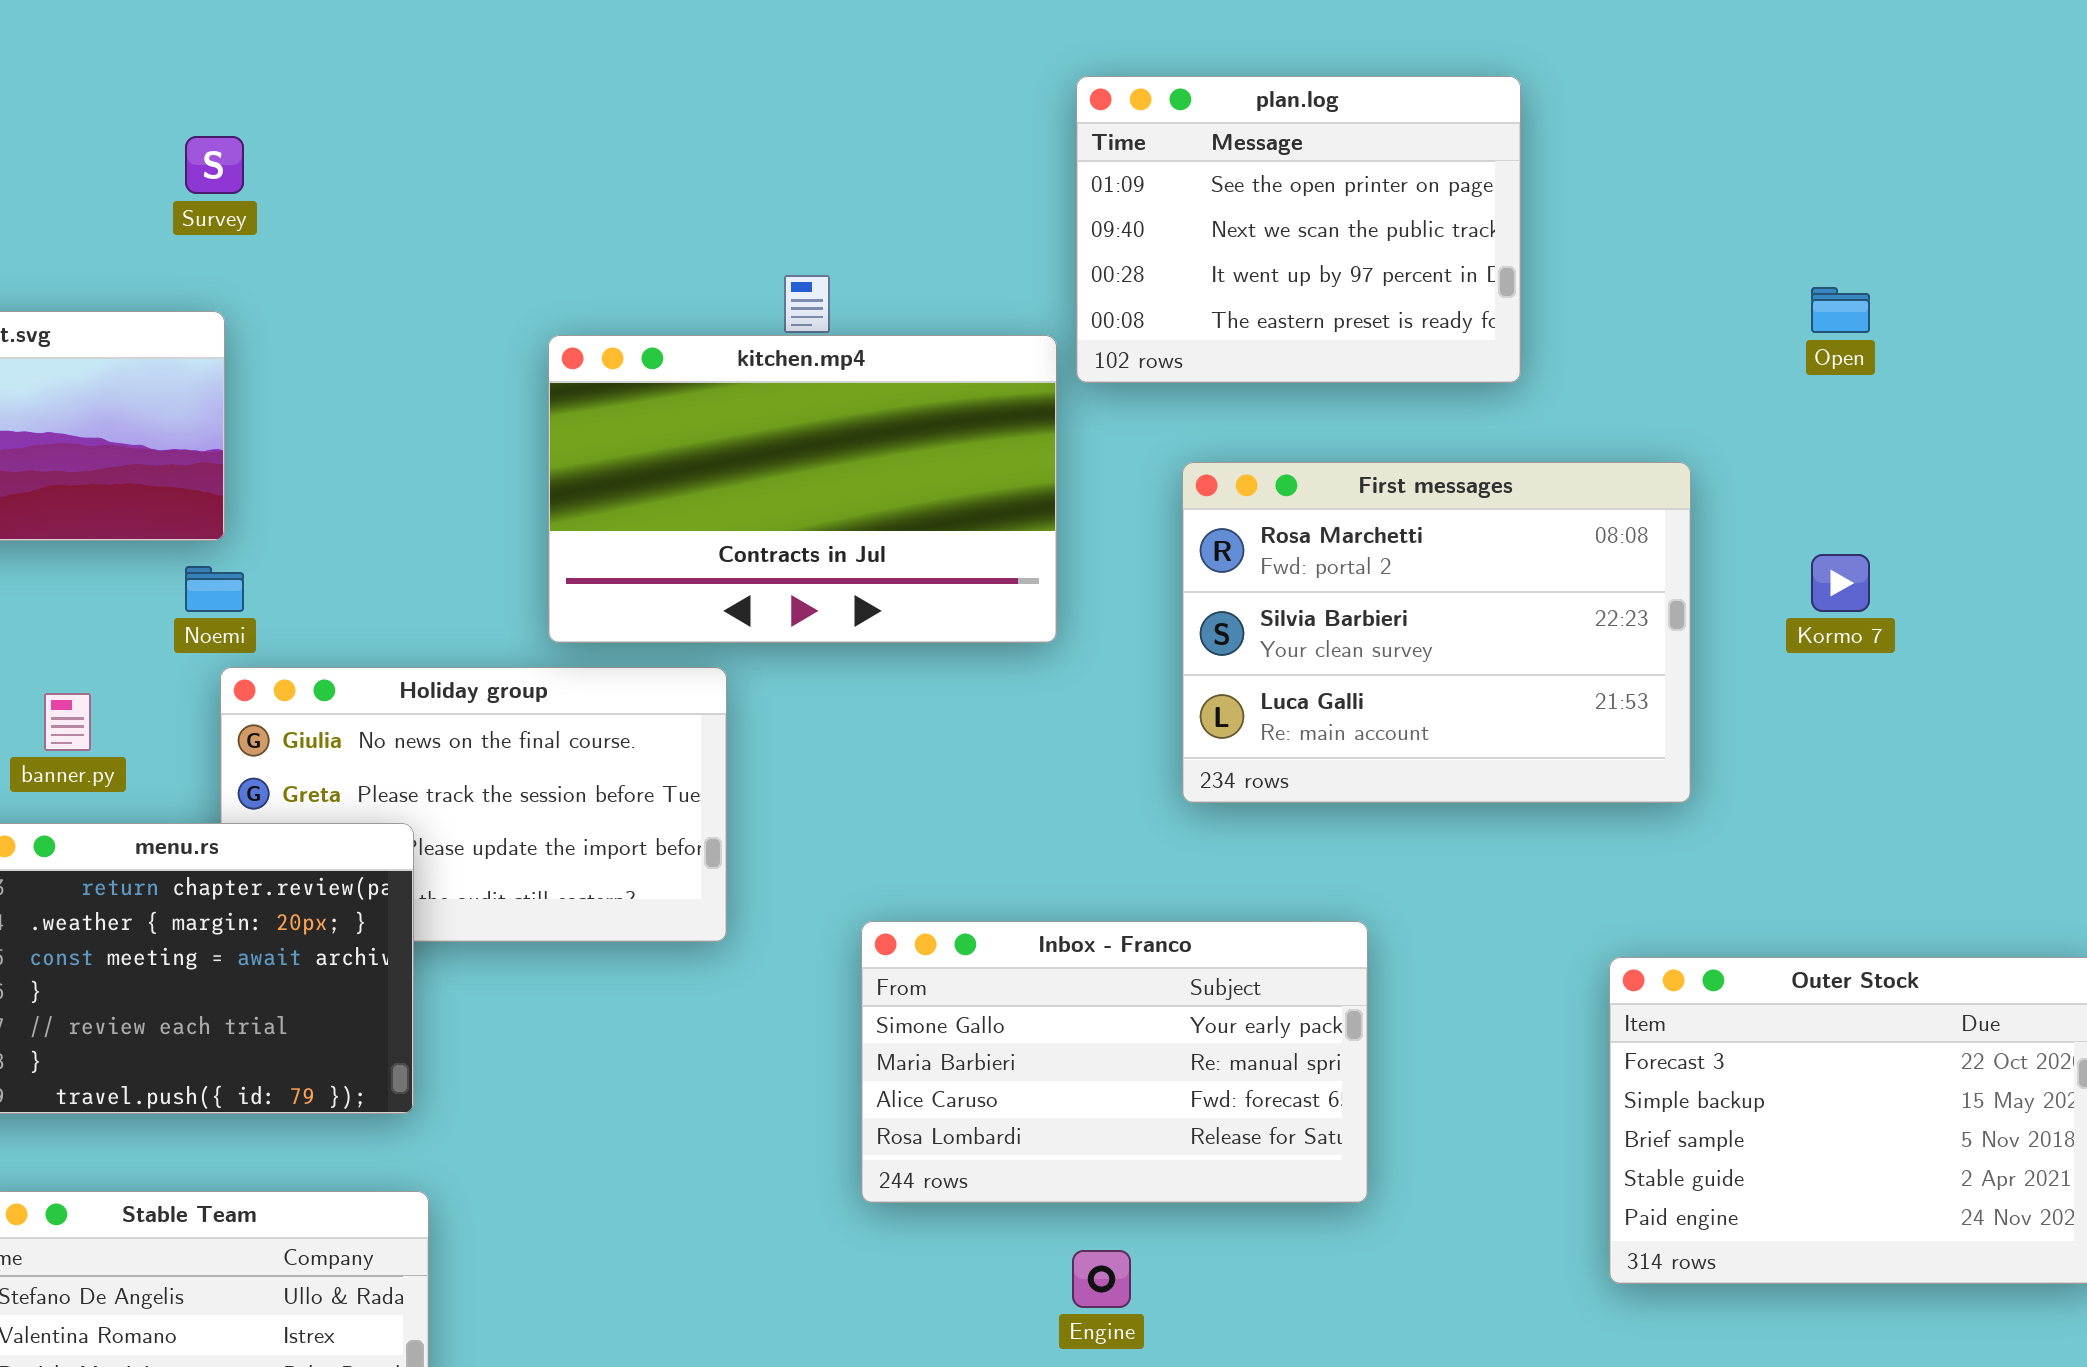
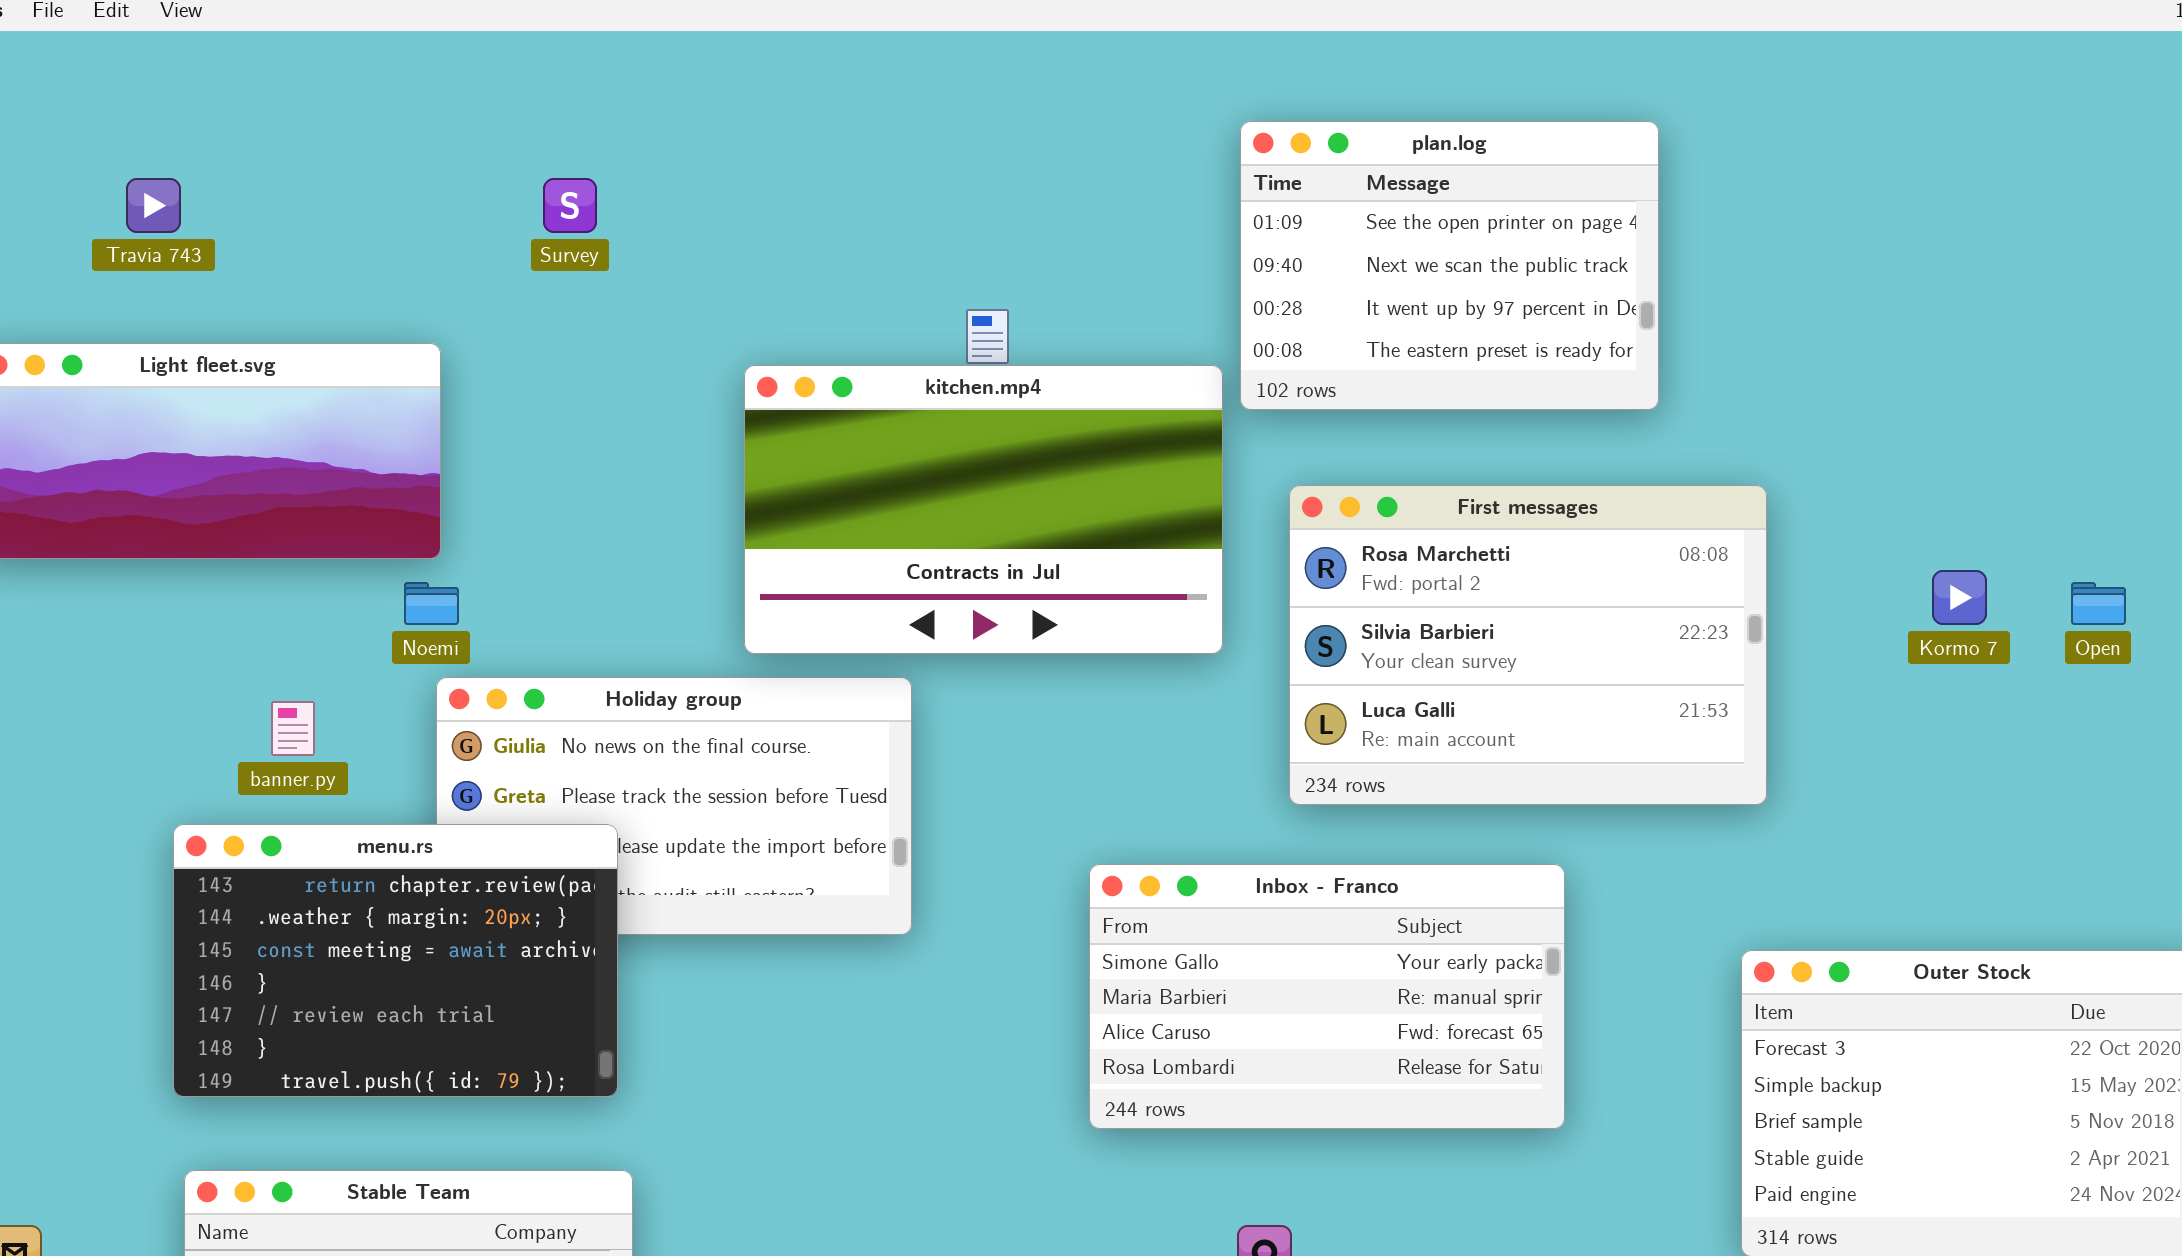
Survey: [185,136,244,194] -> [543,178,597,233], moved
Open: [1811,287,1870,333] -> [2071,582,2126,625], moved
First messages: [1182,462,1691,803] -> [1289,485,1767,805], moved
Inbox - Franco: [861,921,1368,1203] -> [1089,864,1565,1129], moved

